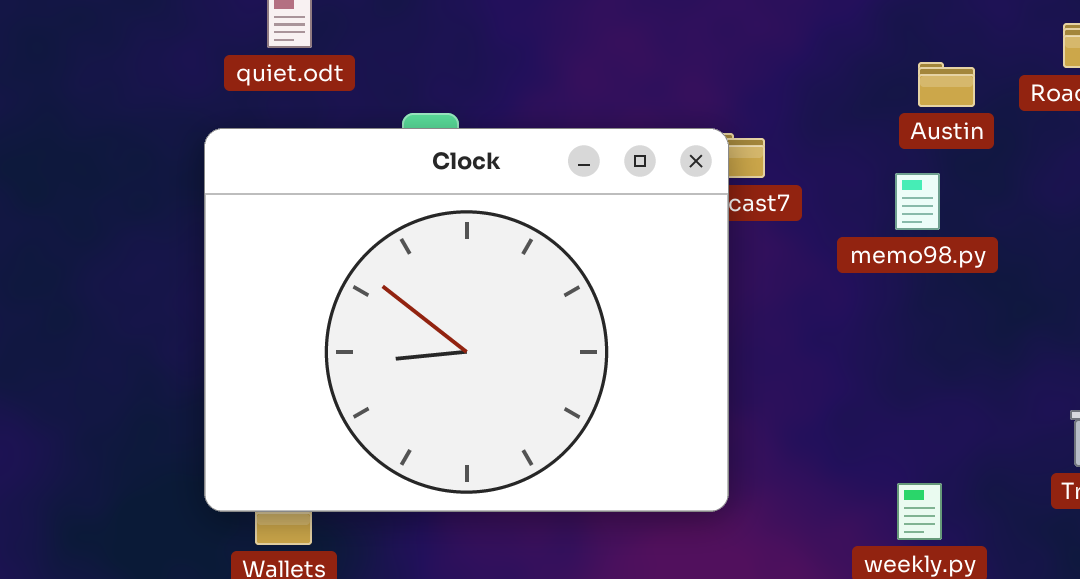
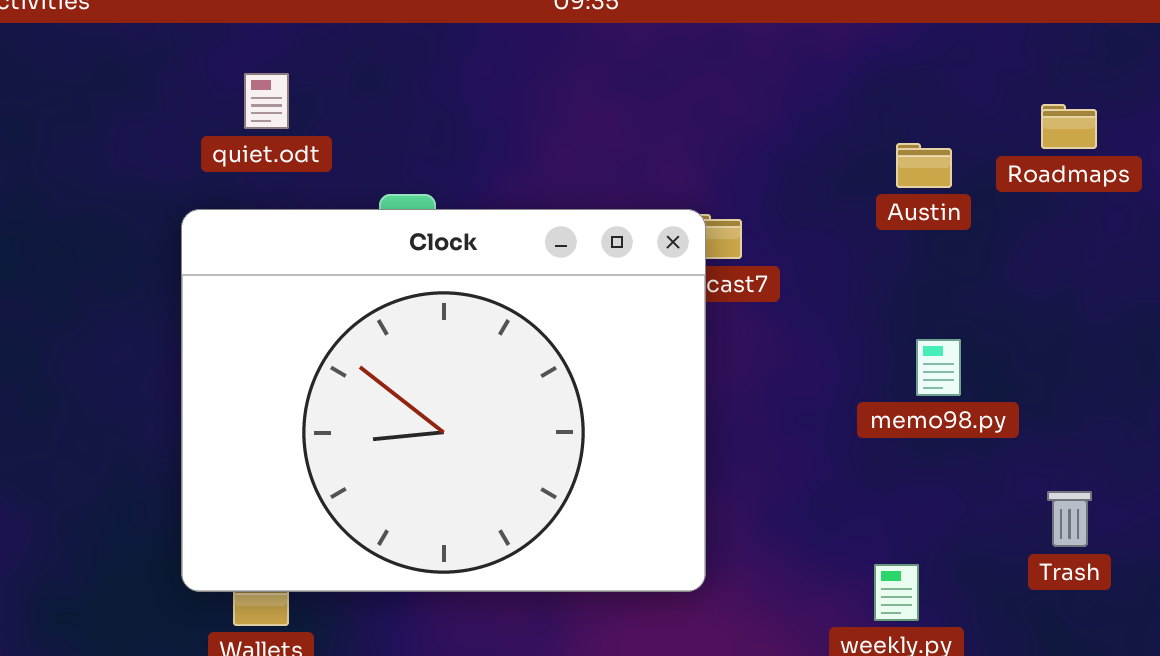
memo98.py: [895,173,940,230] -> [916,339,961,396], moved

